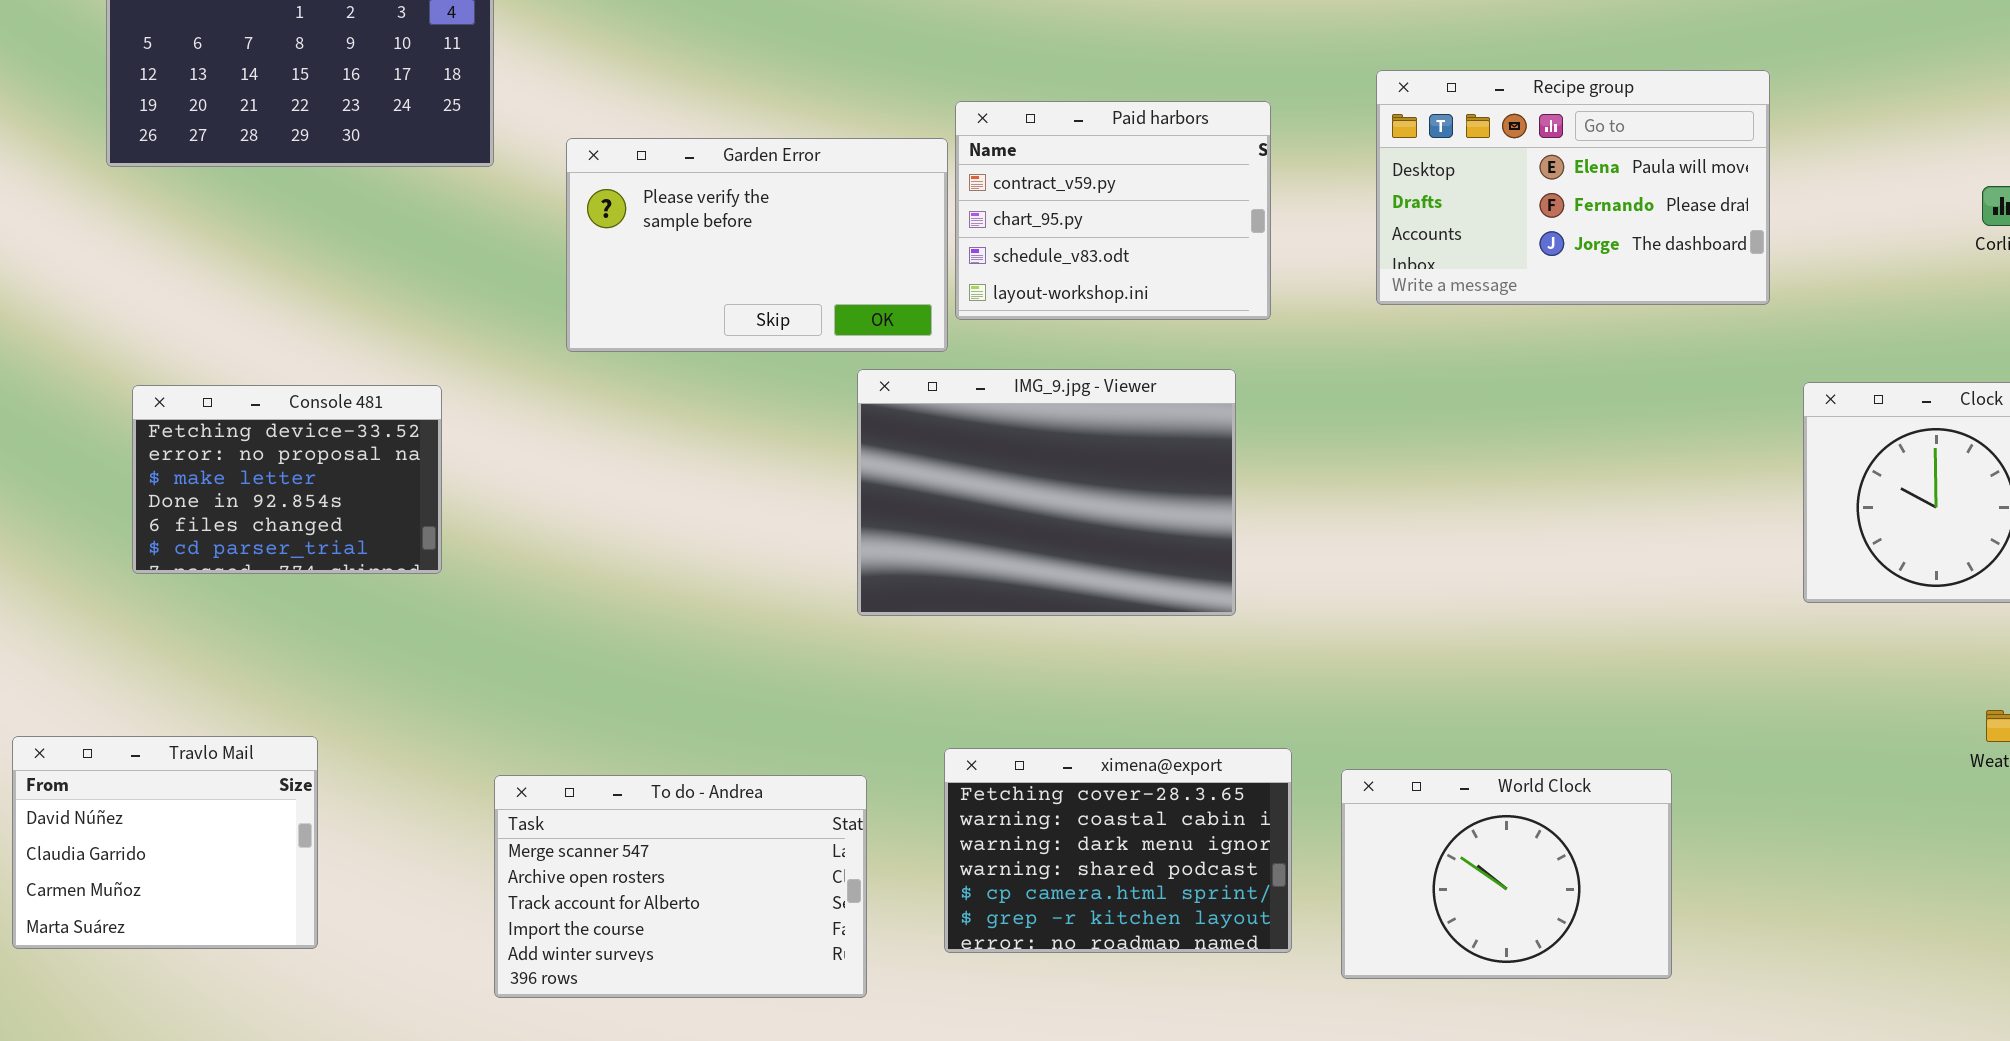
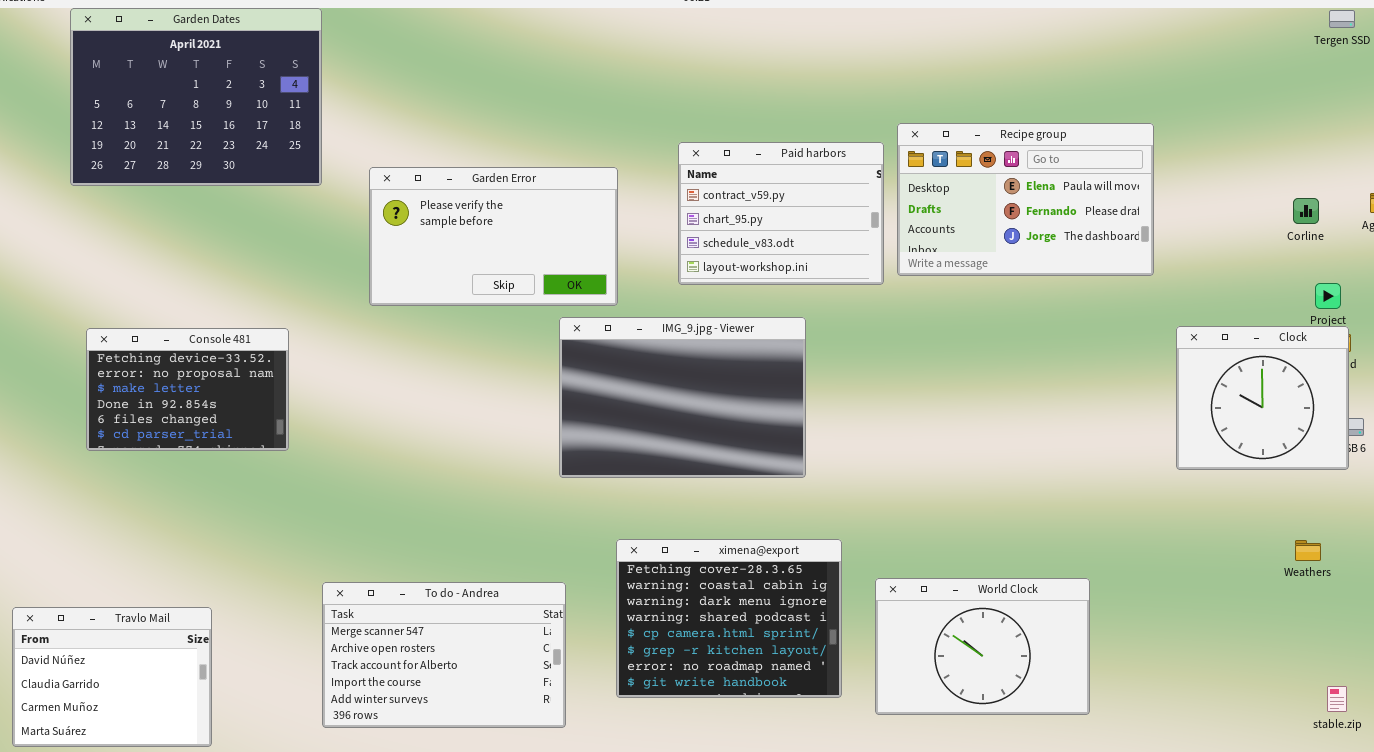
Paid harbors: [955,101,1271,320] -> [678,142,884,285], moved
Travlo Mail: [12,736,318,949] -> [12,607,212,747], moved
ximena@export: [944,748,1292,953] -> [616,539,842,698], resized

